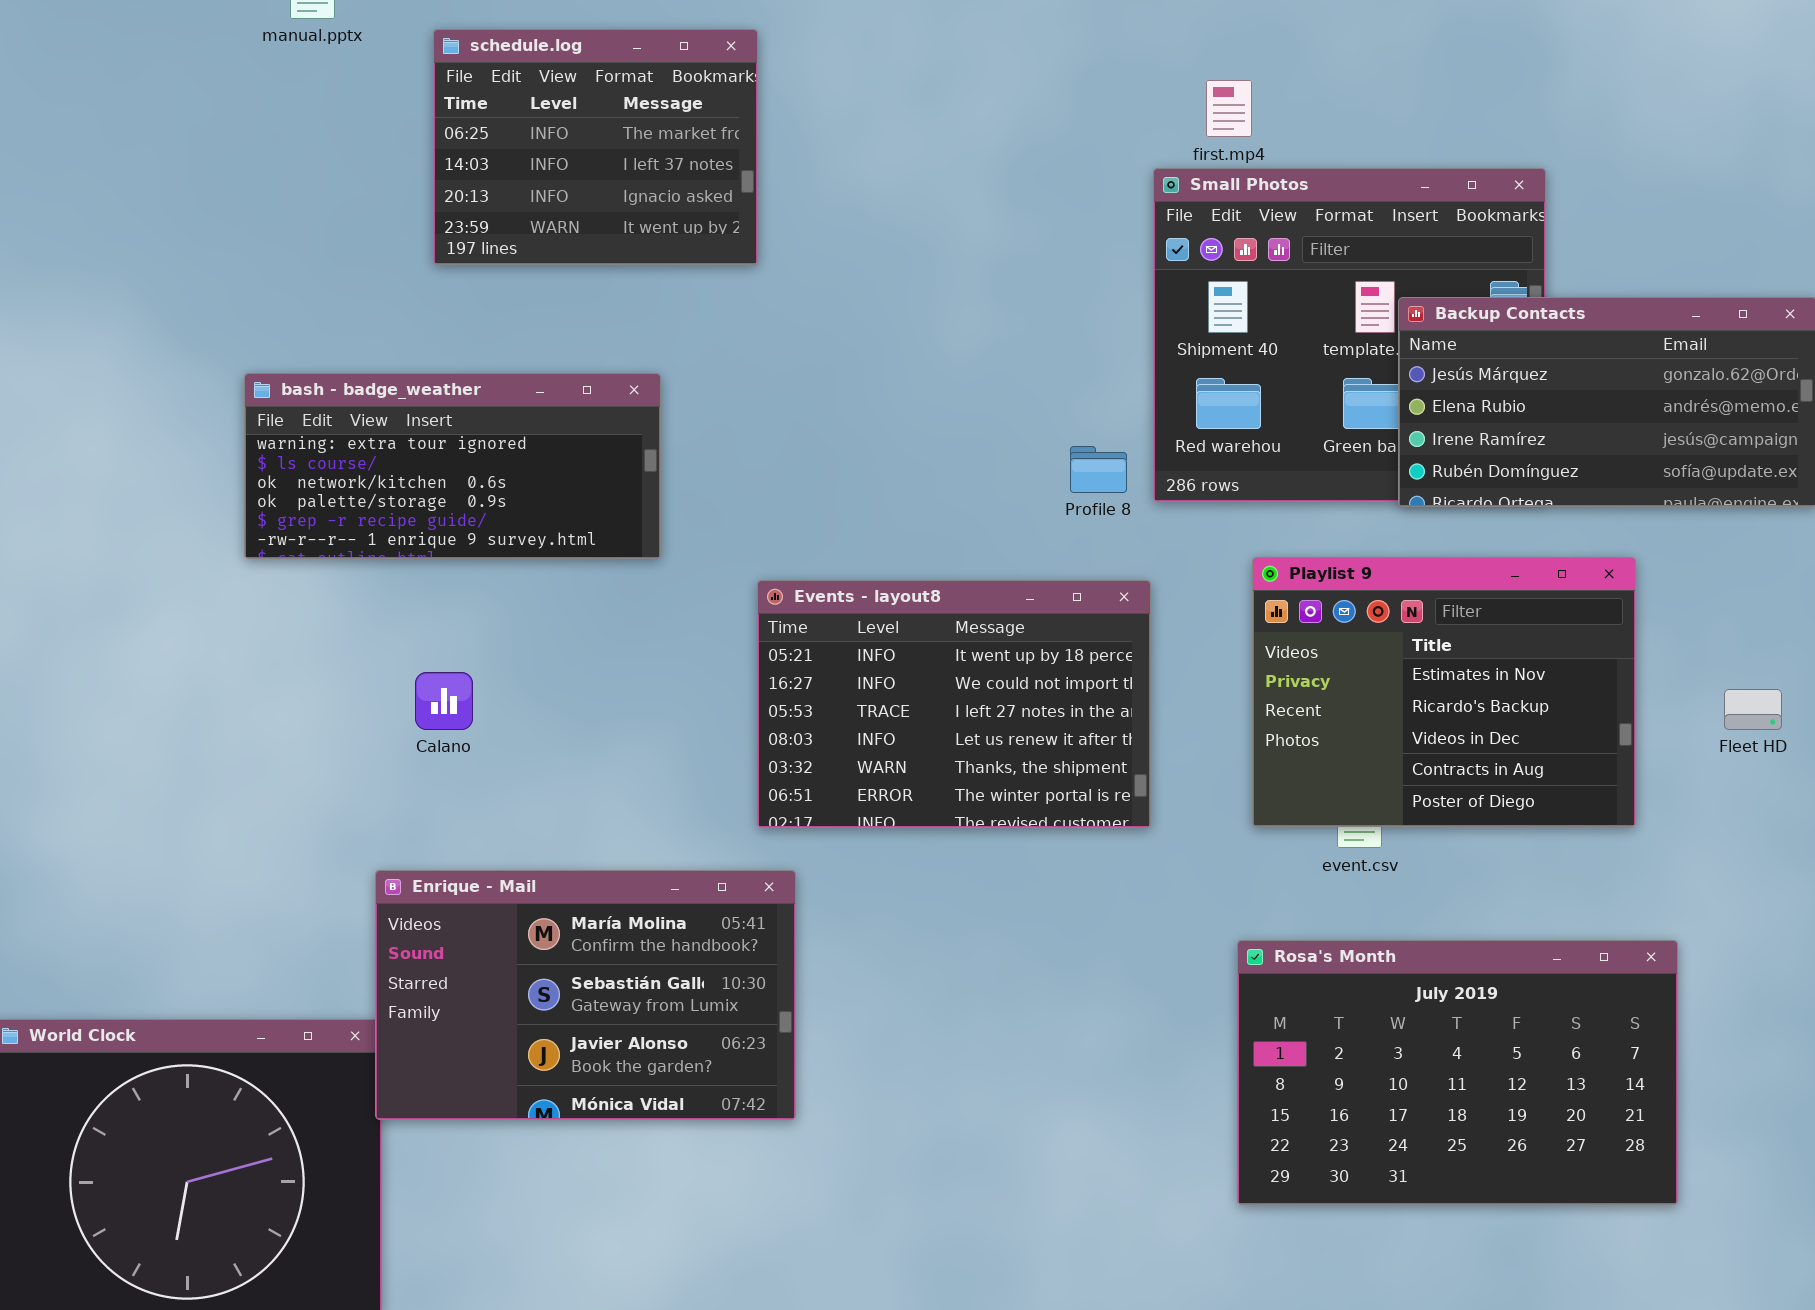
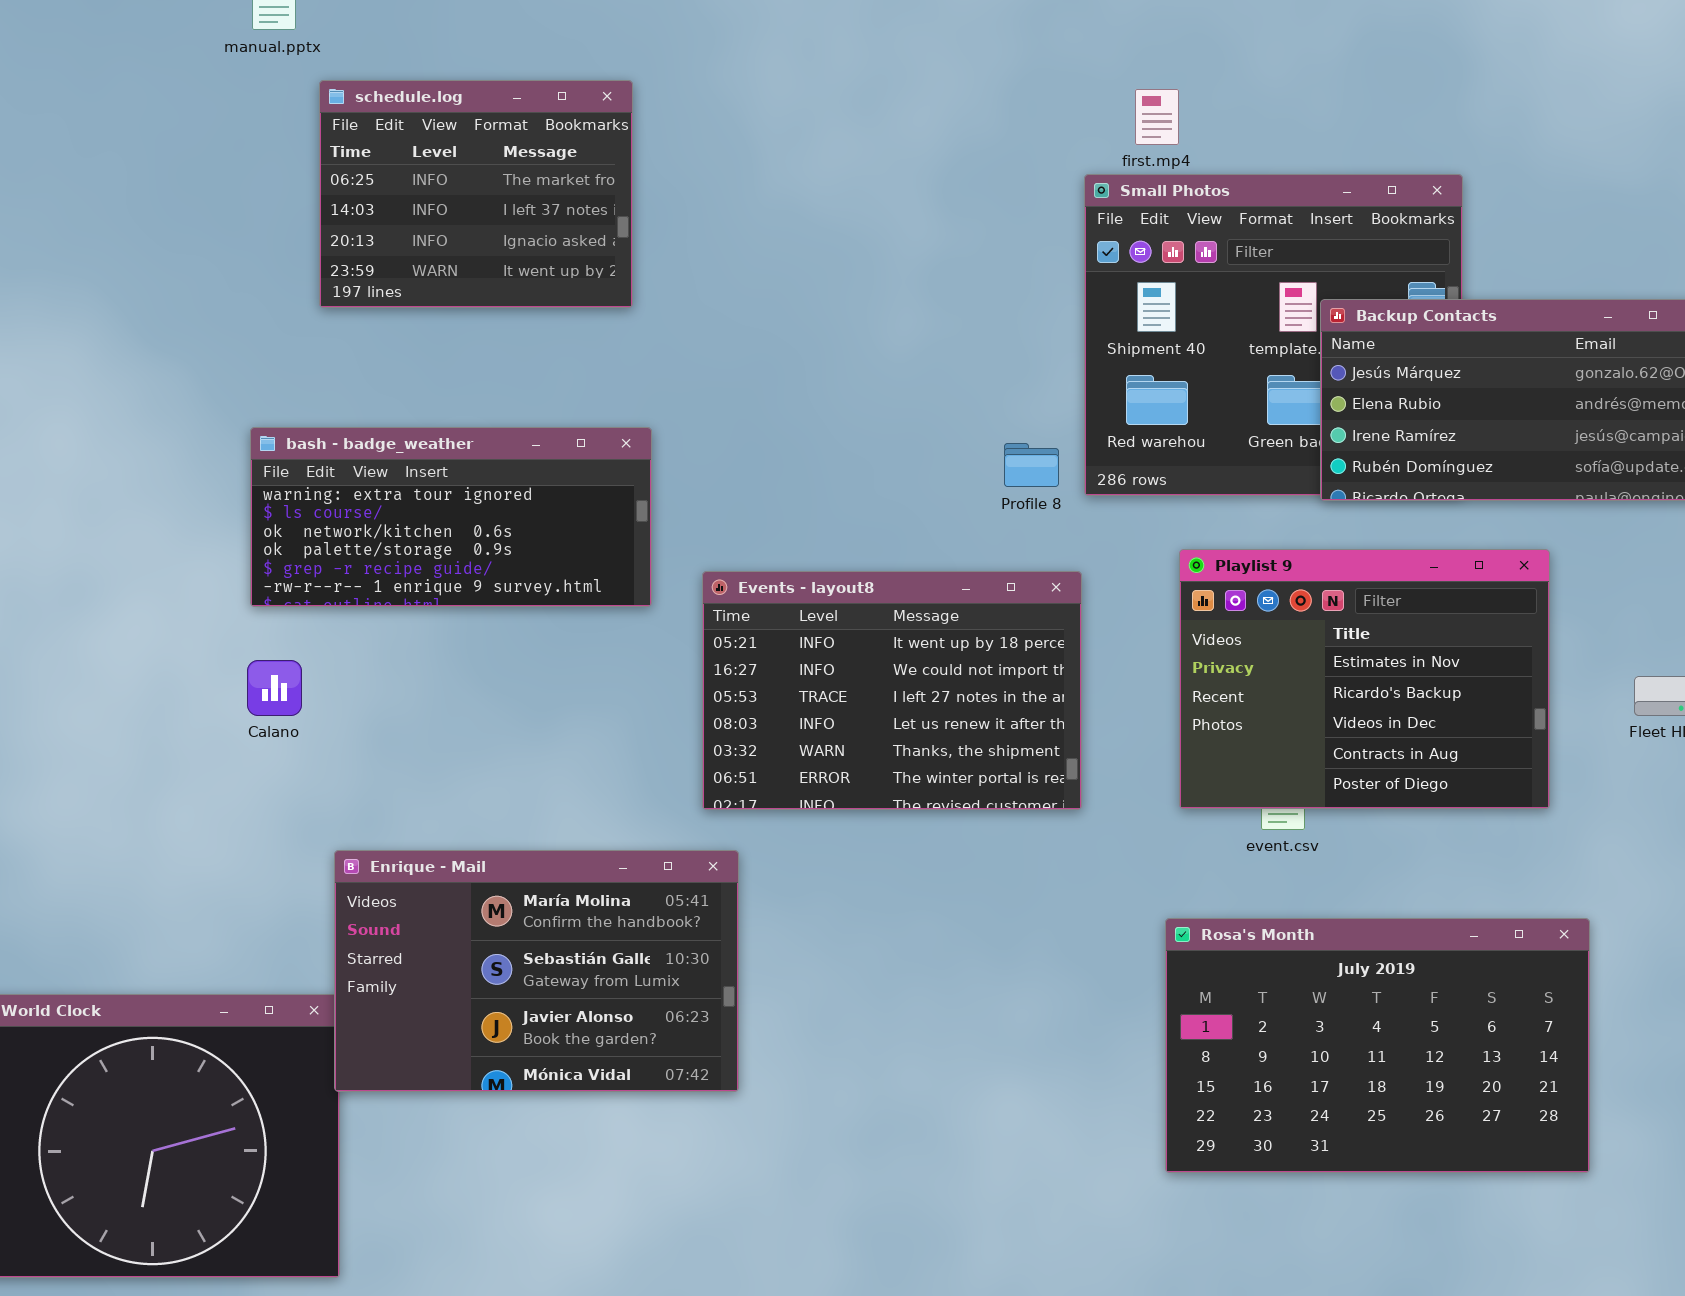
schedule.log: [433,29,758,265] -> [319,80,633,308], moved
bash - badge_weather: [244,373,661,559] -> [250,427,652,607], moved
Calano: [415,672,473,730] -> [247,660,302,716], moved

